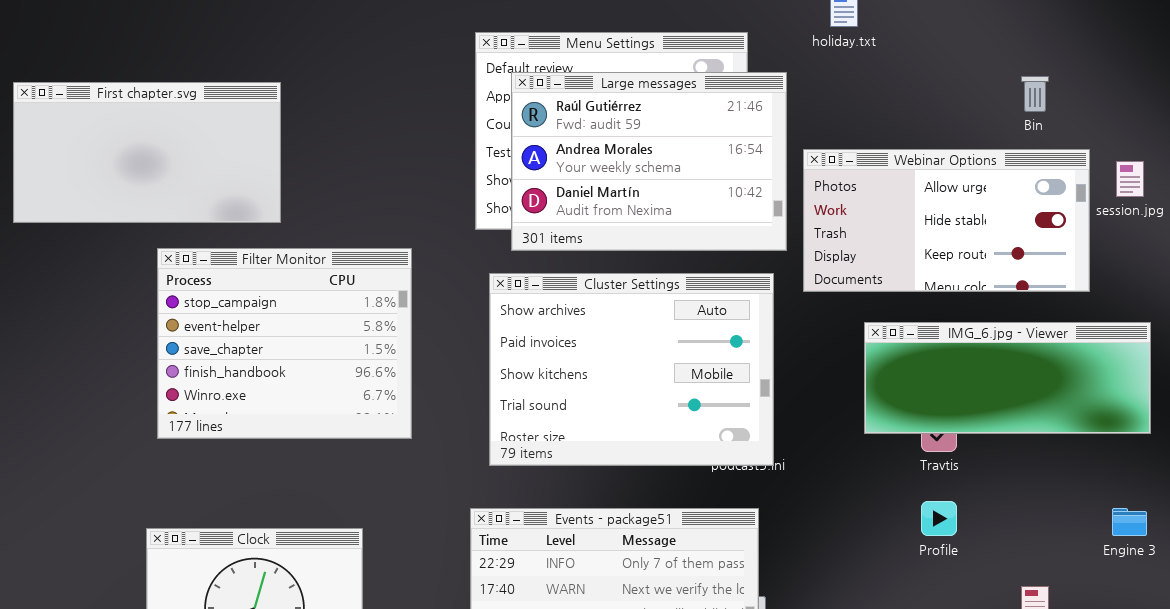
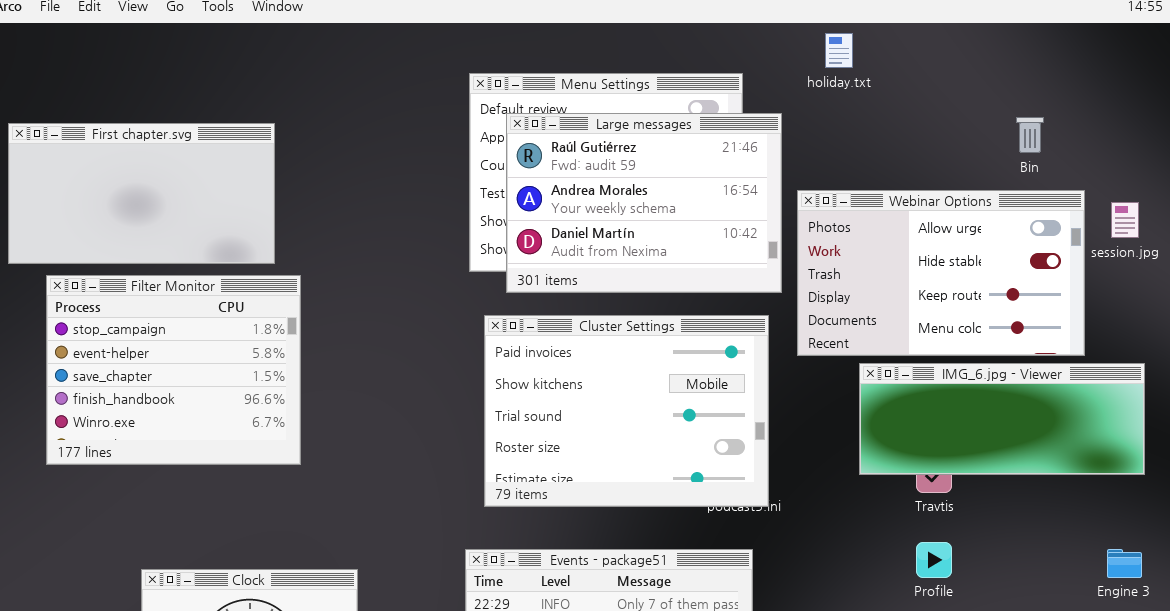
Webinar Options: [803,149,1090,292] -> [797,190,1085,356], resized
Filter Monitor: [157,248,412,439] -> [46,275,301,465], moved
Cluster Settings: [489,273,774,466] -> [484,315,769,507], scrolled down 1 row

